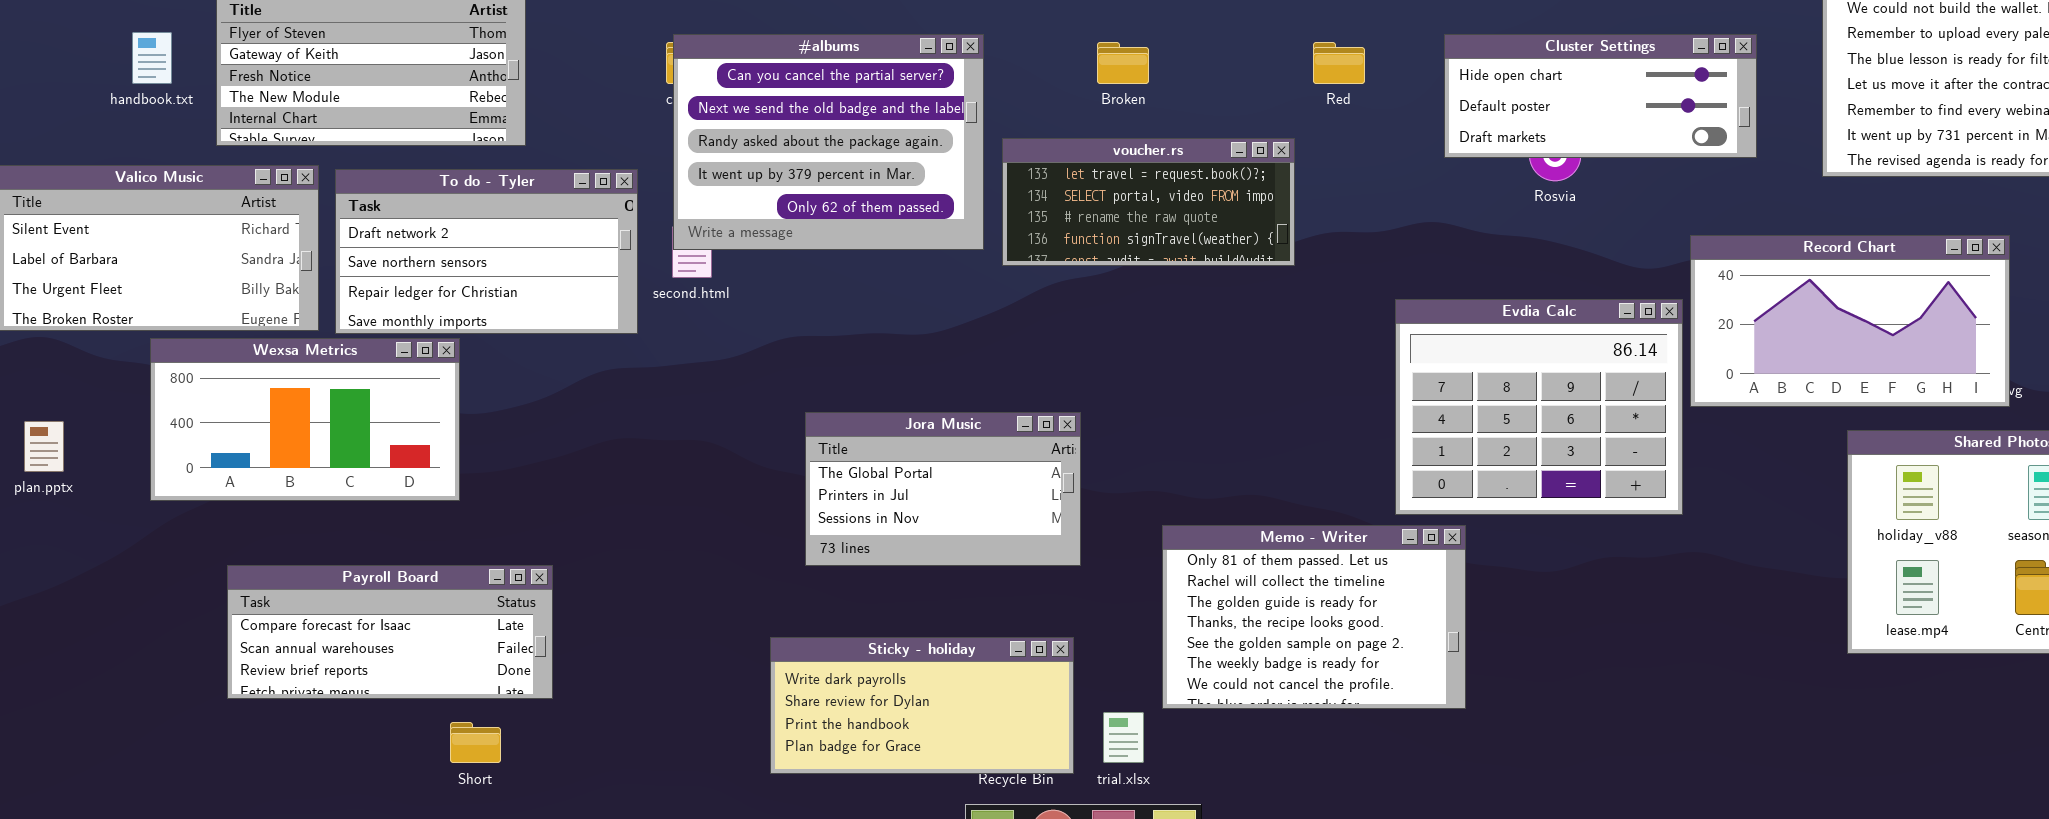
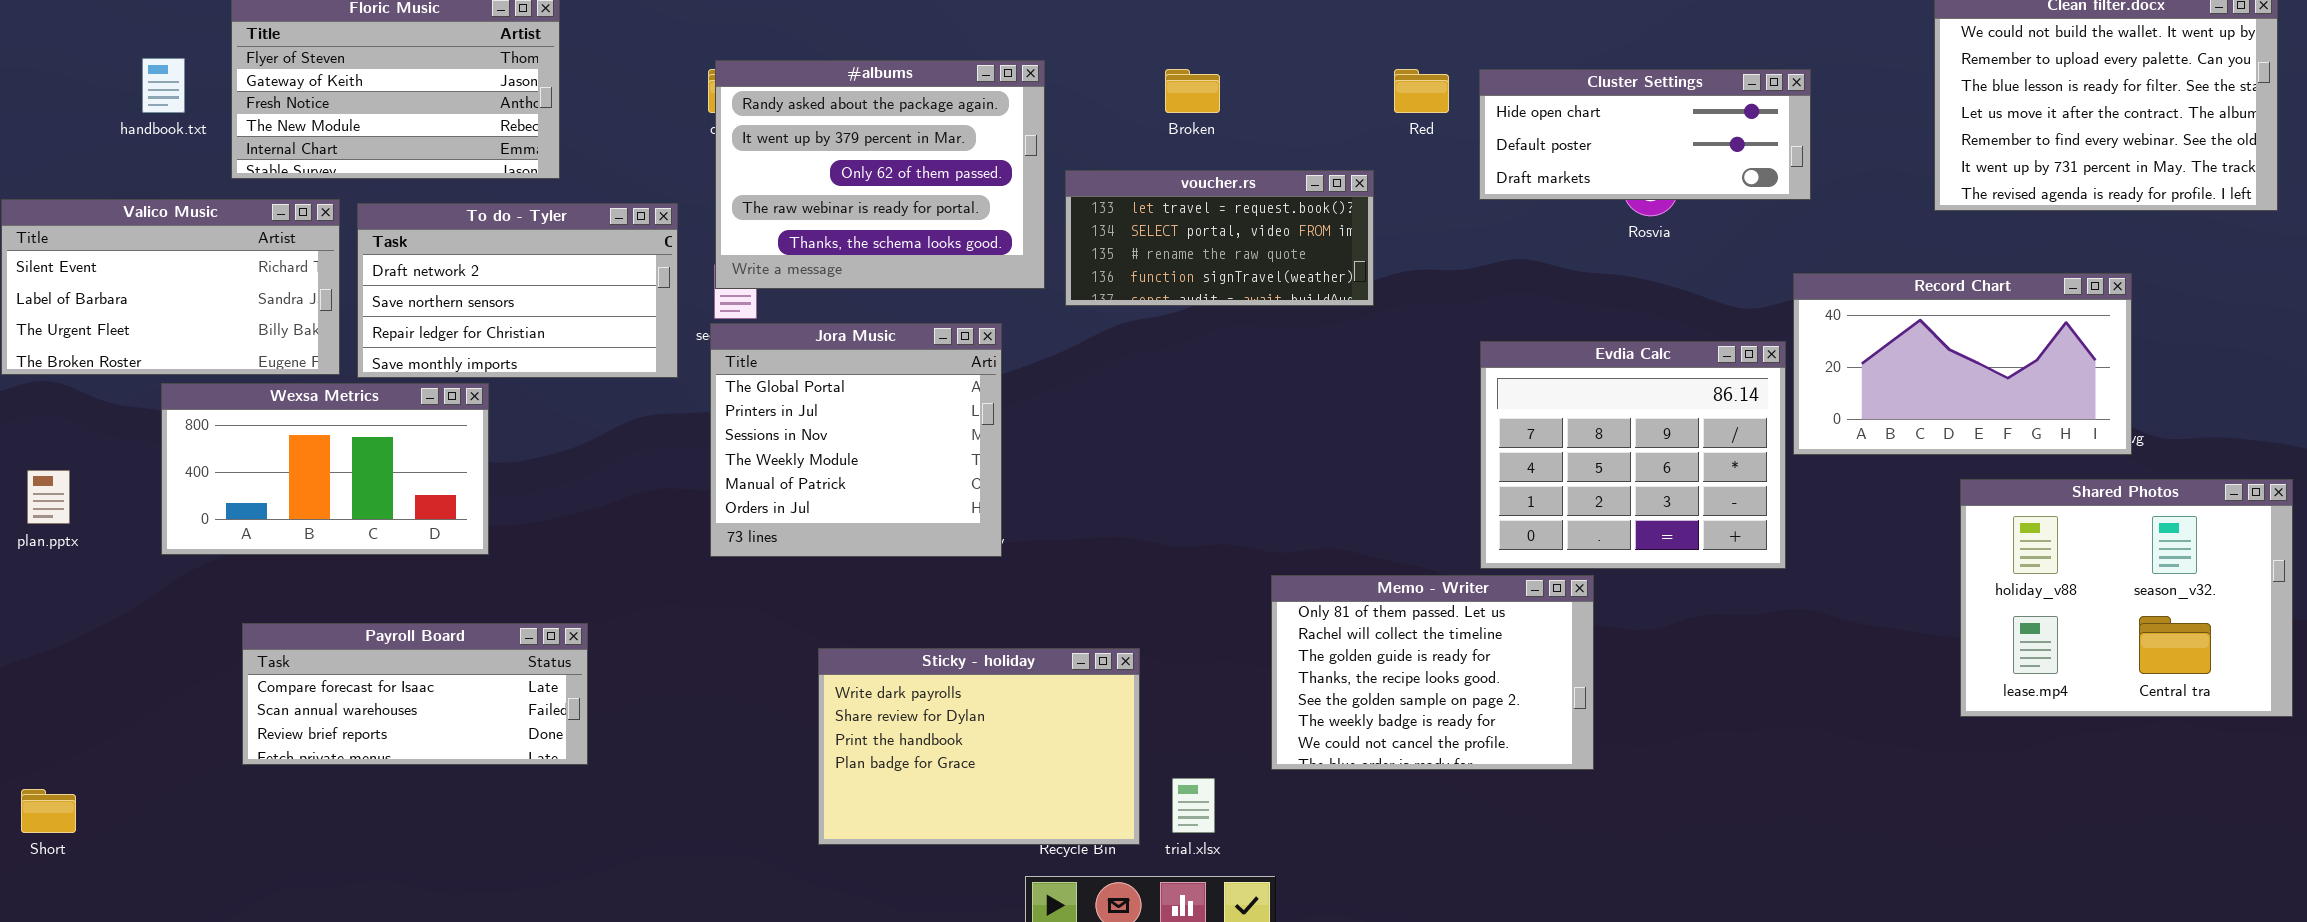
#albums: [673,34,984,250] -> [715,60,1045,289], scrolled down 2 rows
Cluster Settings: [1444,34,1757,158] -> [1479,69,1811,200], moved
Jora Music: [805,412,1081,566] -> [710,323,1002,557], moved, resized
Memo - Writer: [1162,525,1466,709] -> [1271,575,1594,770], moved
Sticky - holiday: [770,637,1074,774] -> [818,648,1140,845], resized
Short: [450,722,501,763] -> [21,789,76,833], moved

